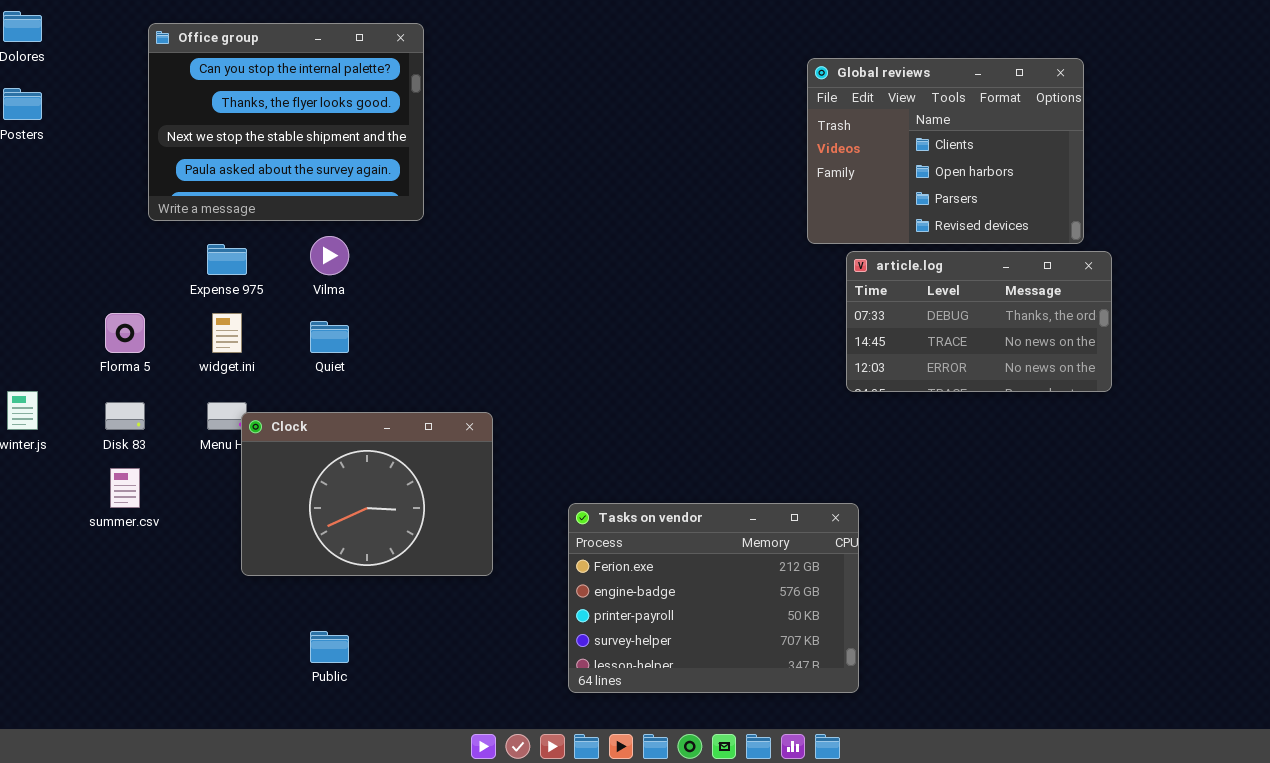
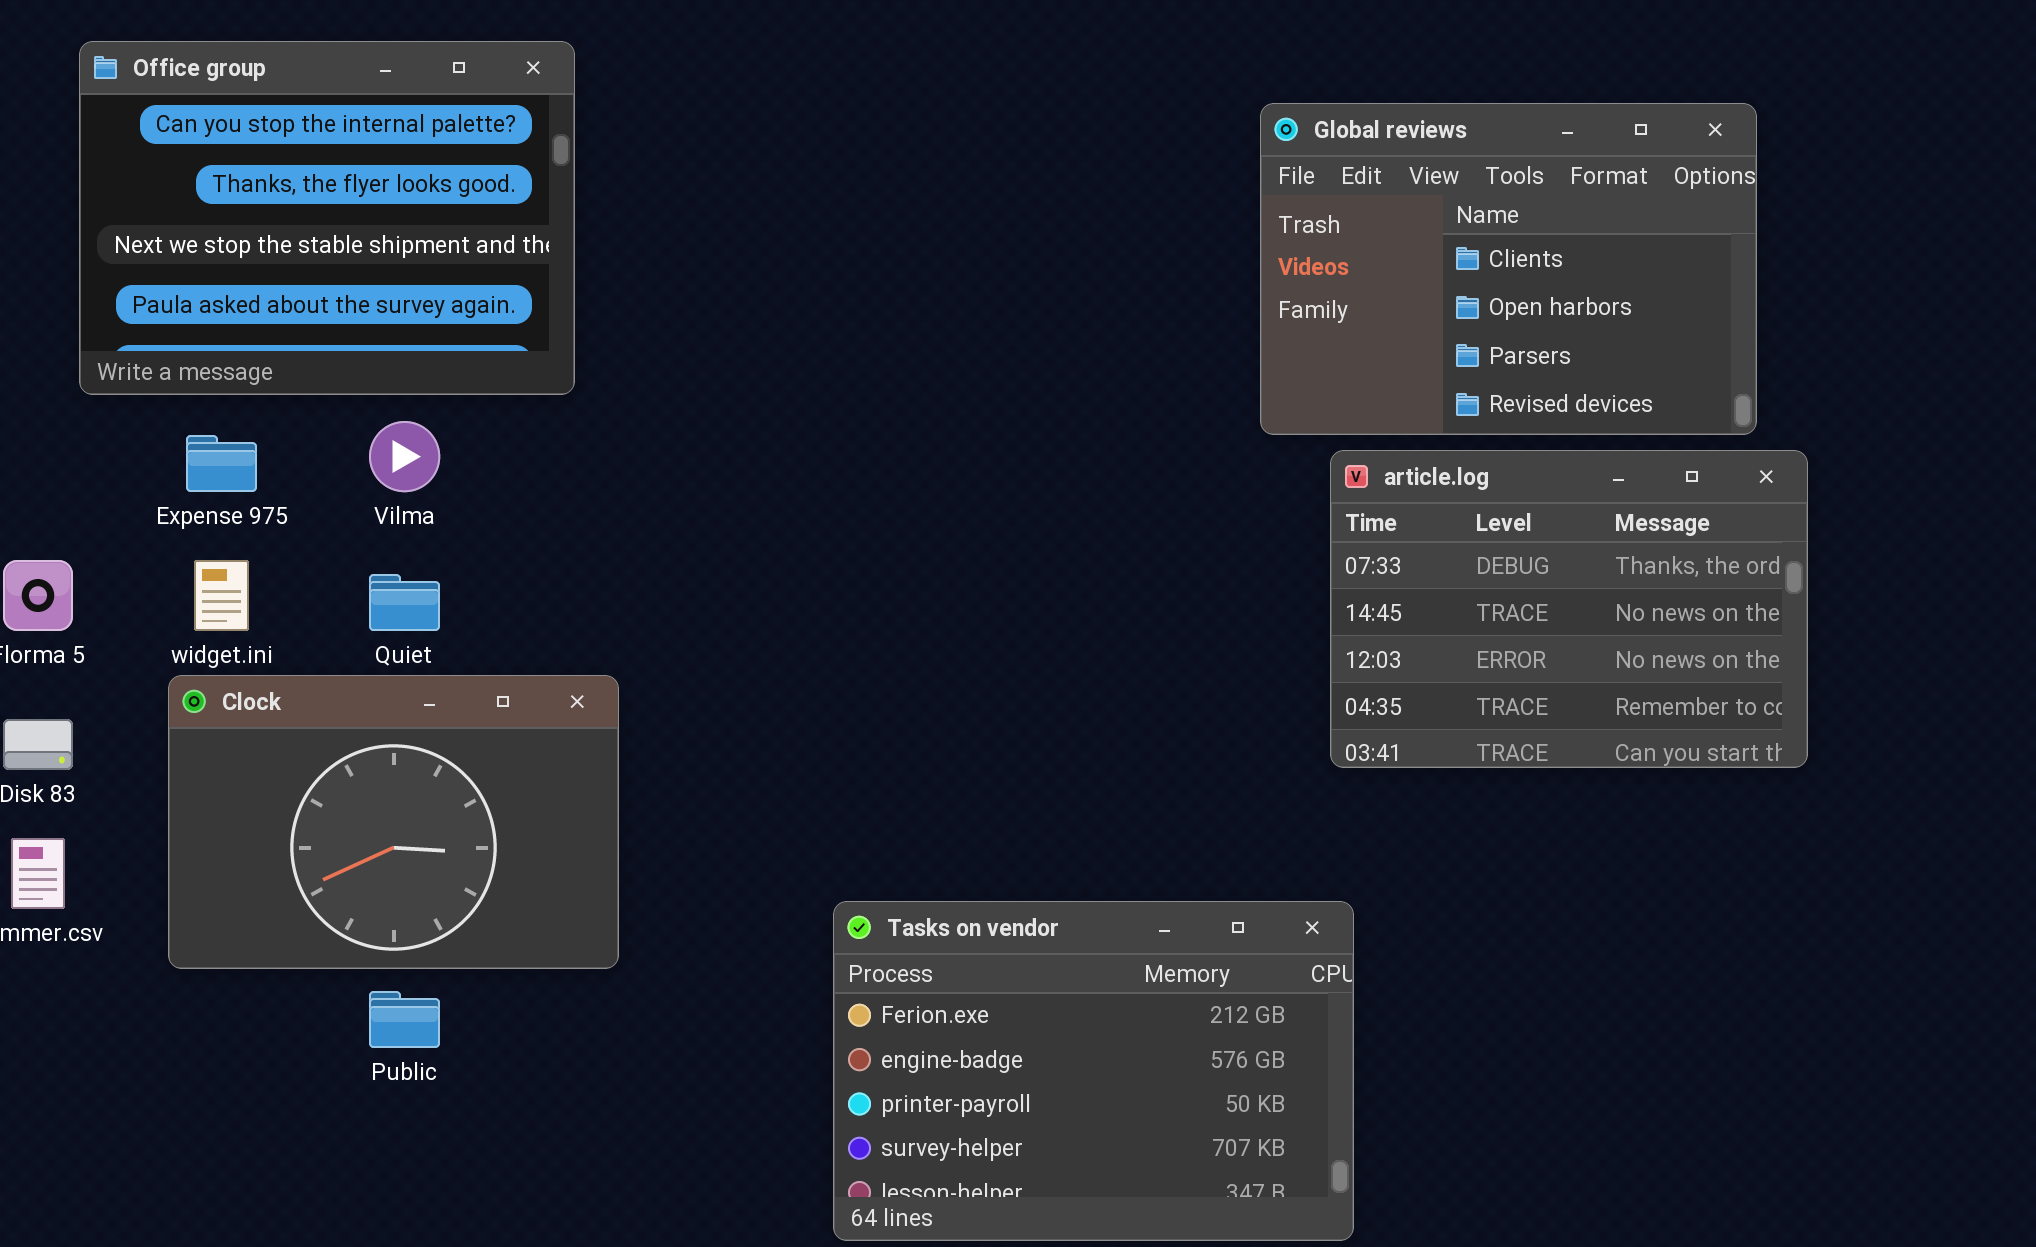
article.log: [846,251,1112,392] -> [1330,450,1808,768], resized
Clock: [241,412,493,576] -> [168,675,619,969], moved
Public: [310,631,349,663] -> [369,991,440,1048], moved

